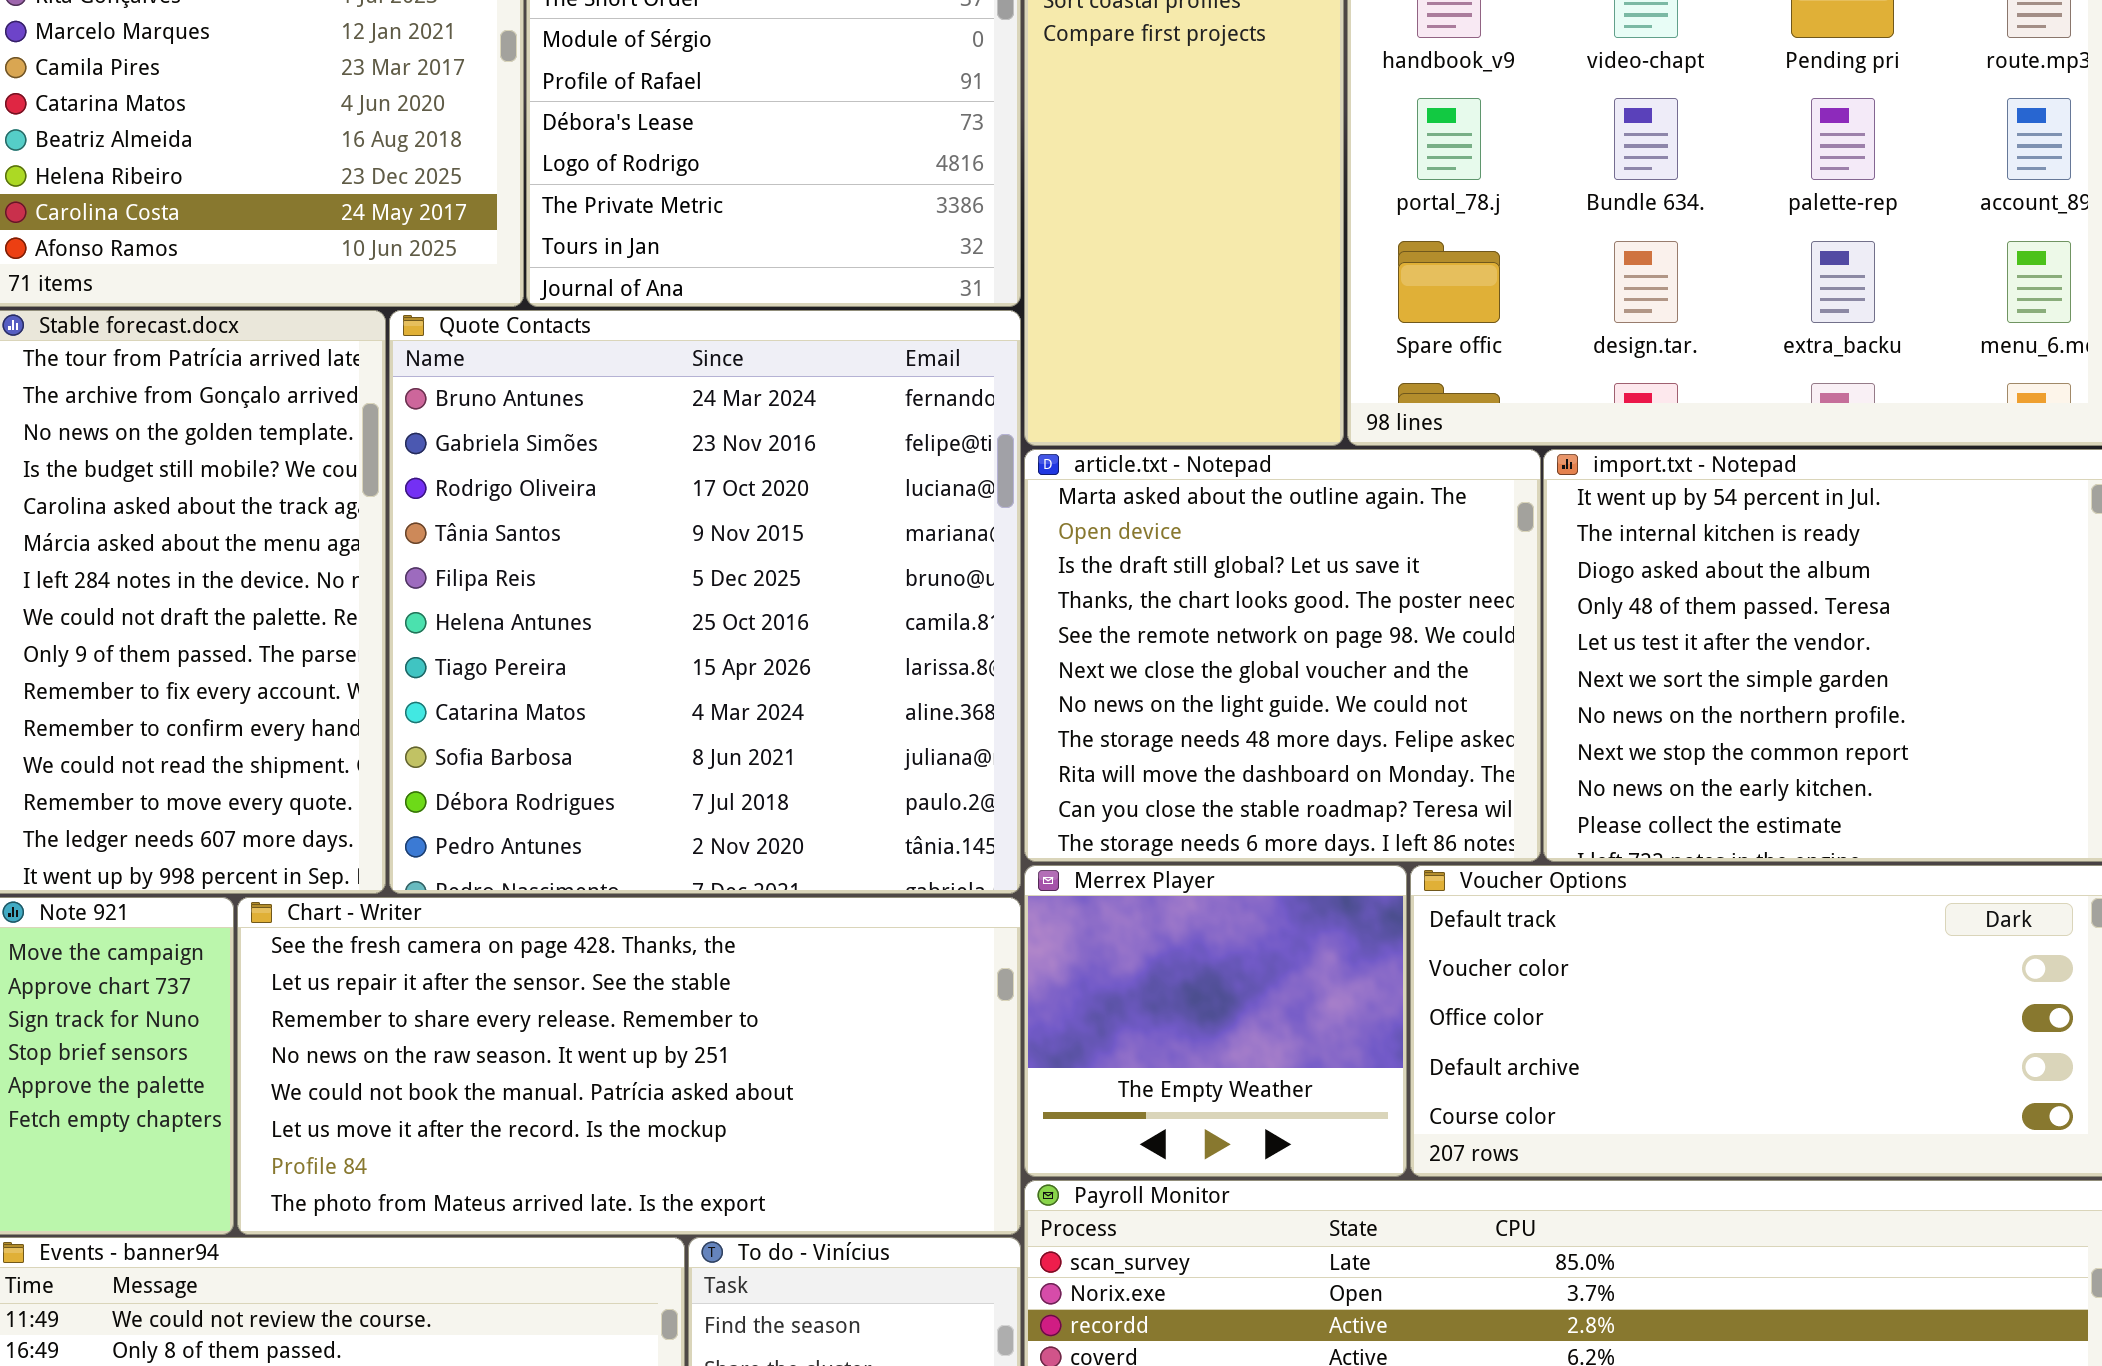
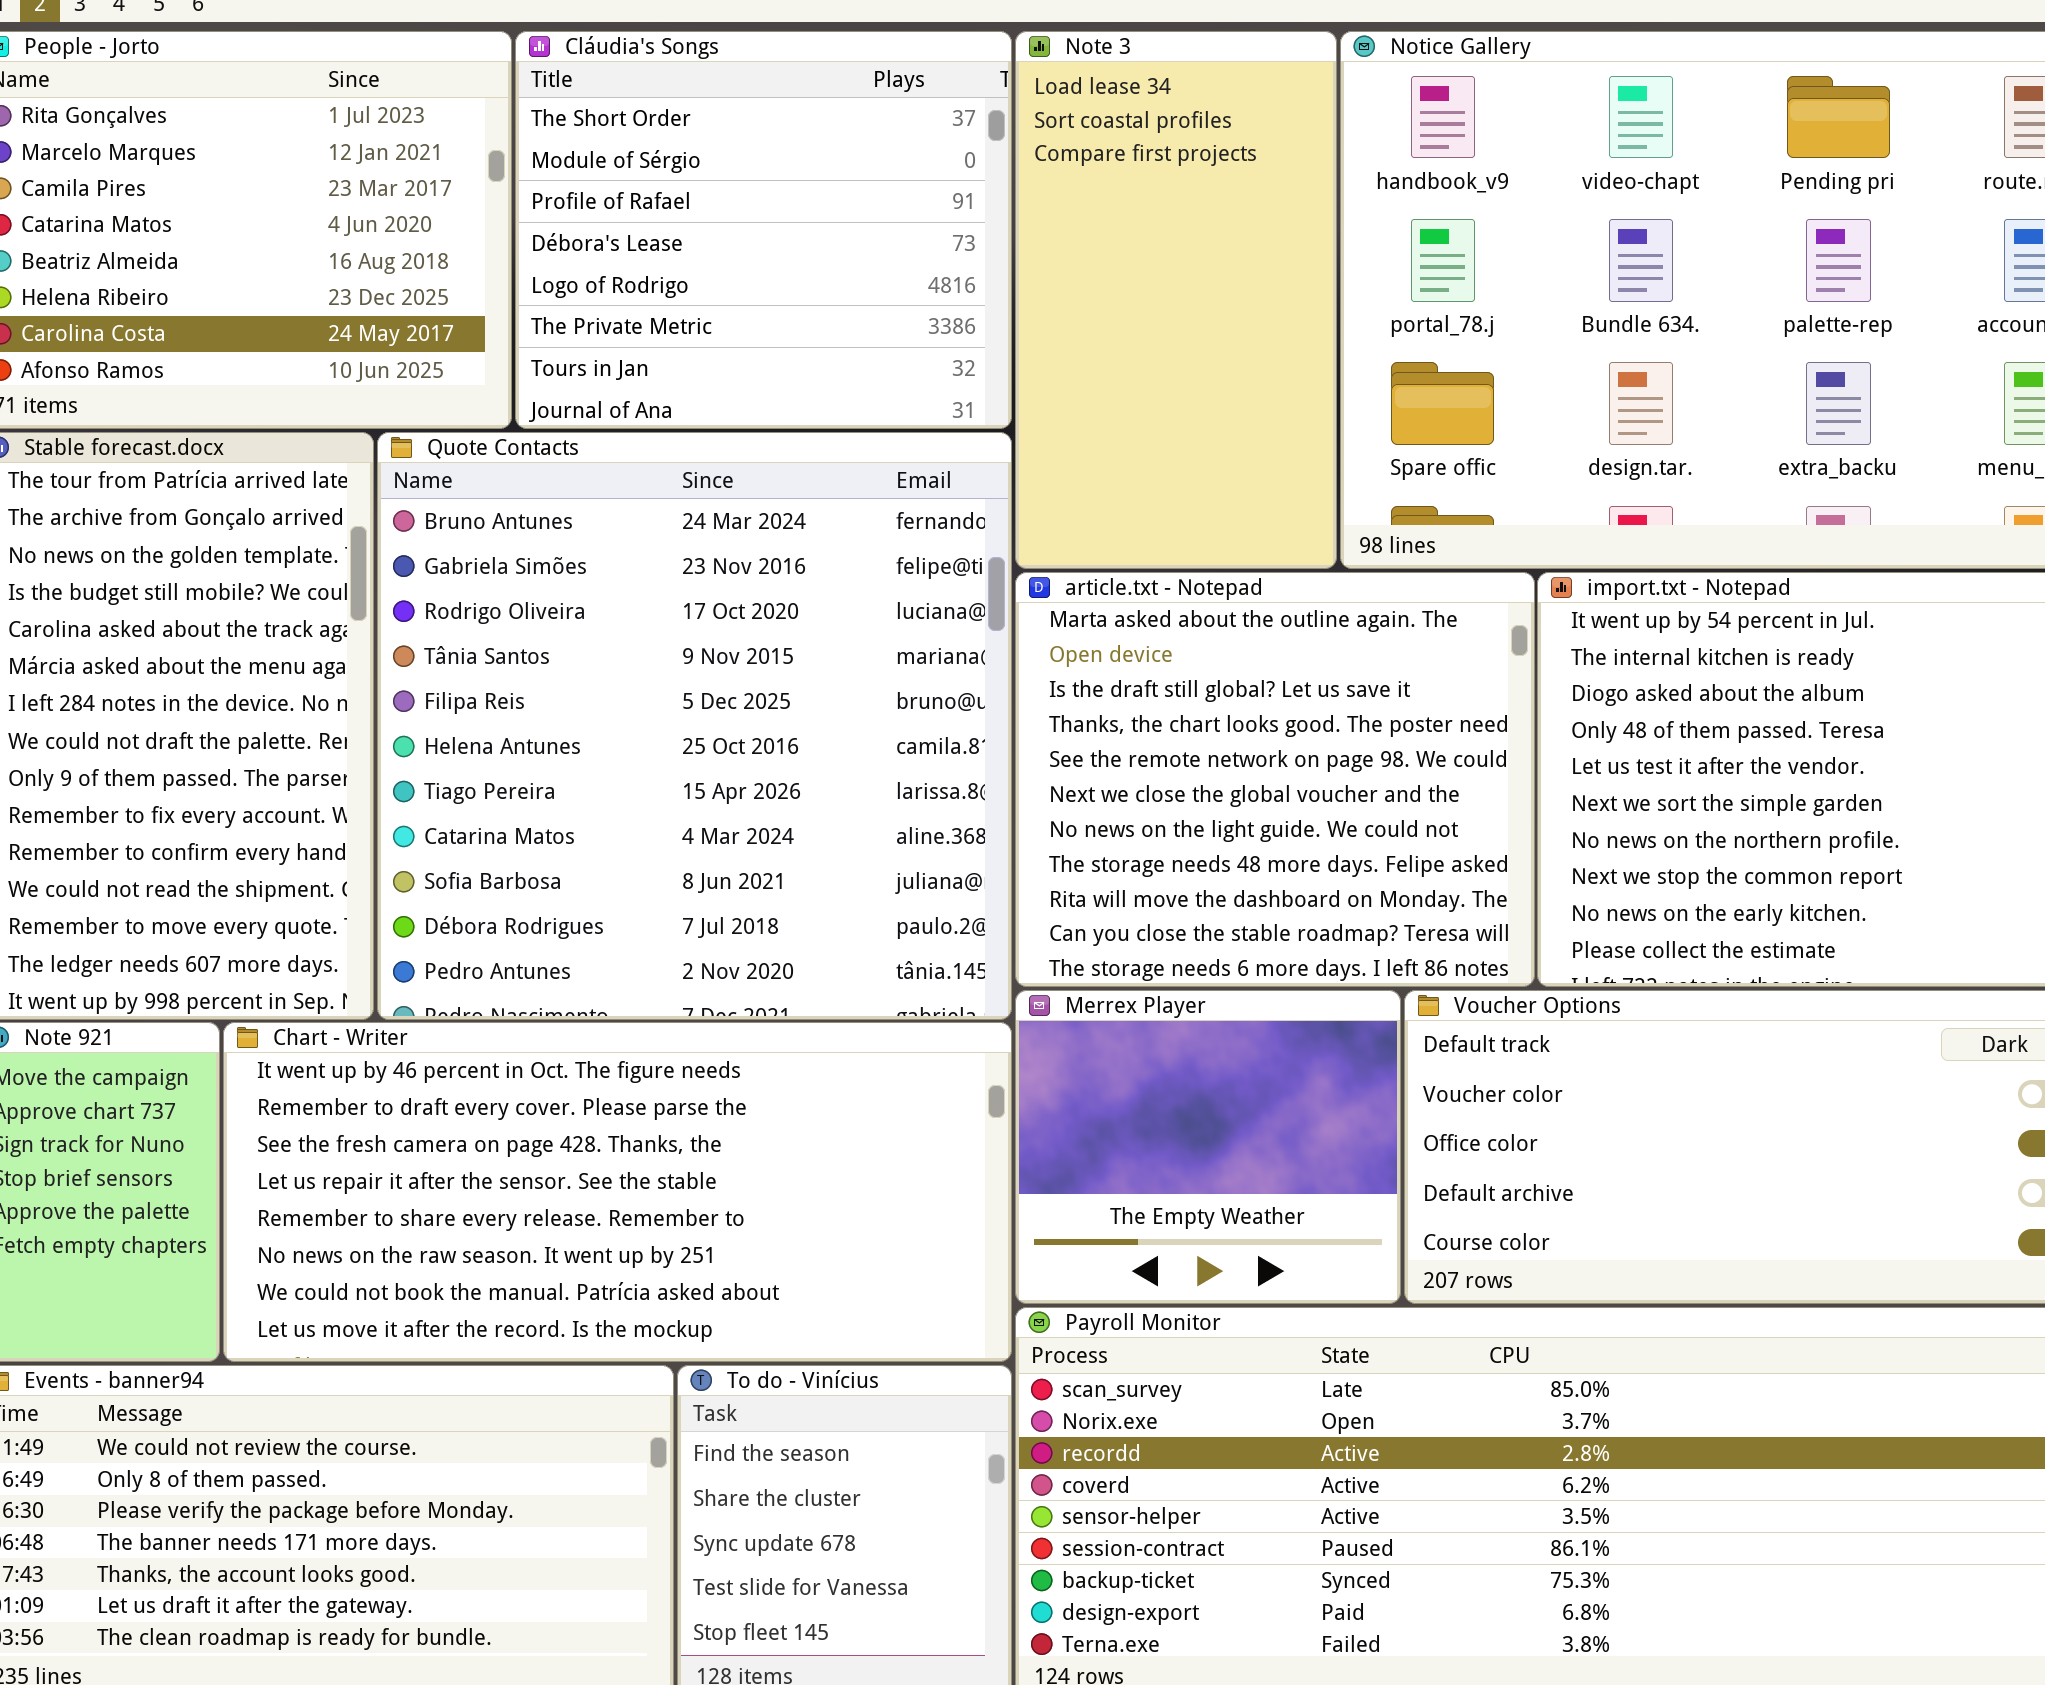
Chart - Writer: [237,897,1021,1235] -> [223,1022,1012,1362], scrolled up 2 rows

